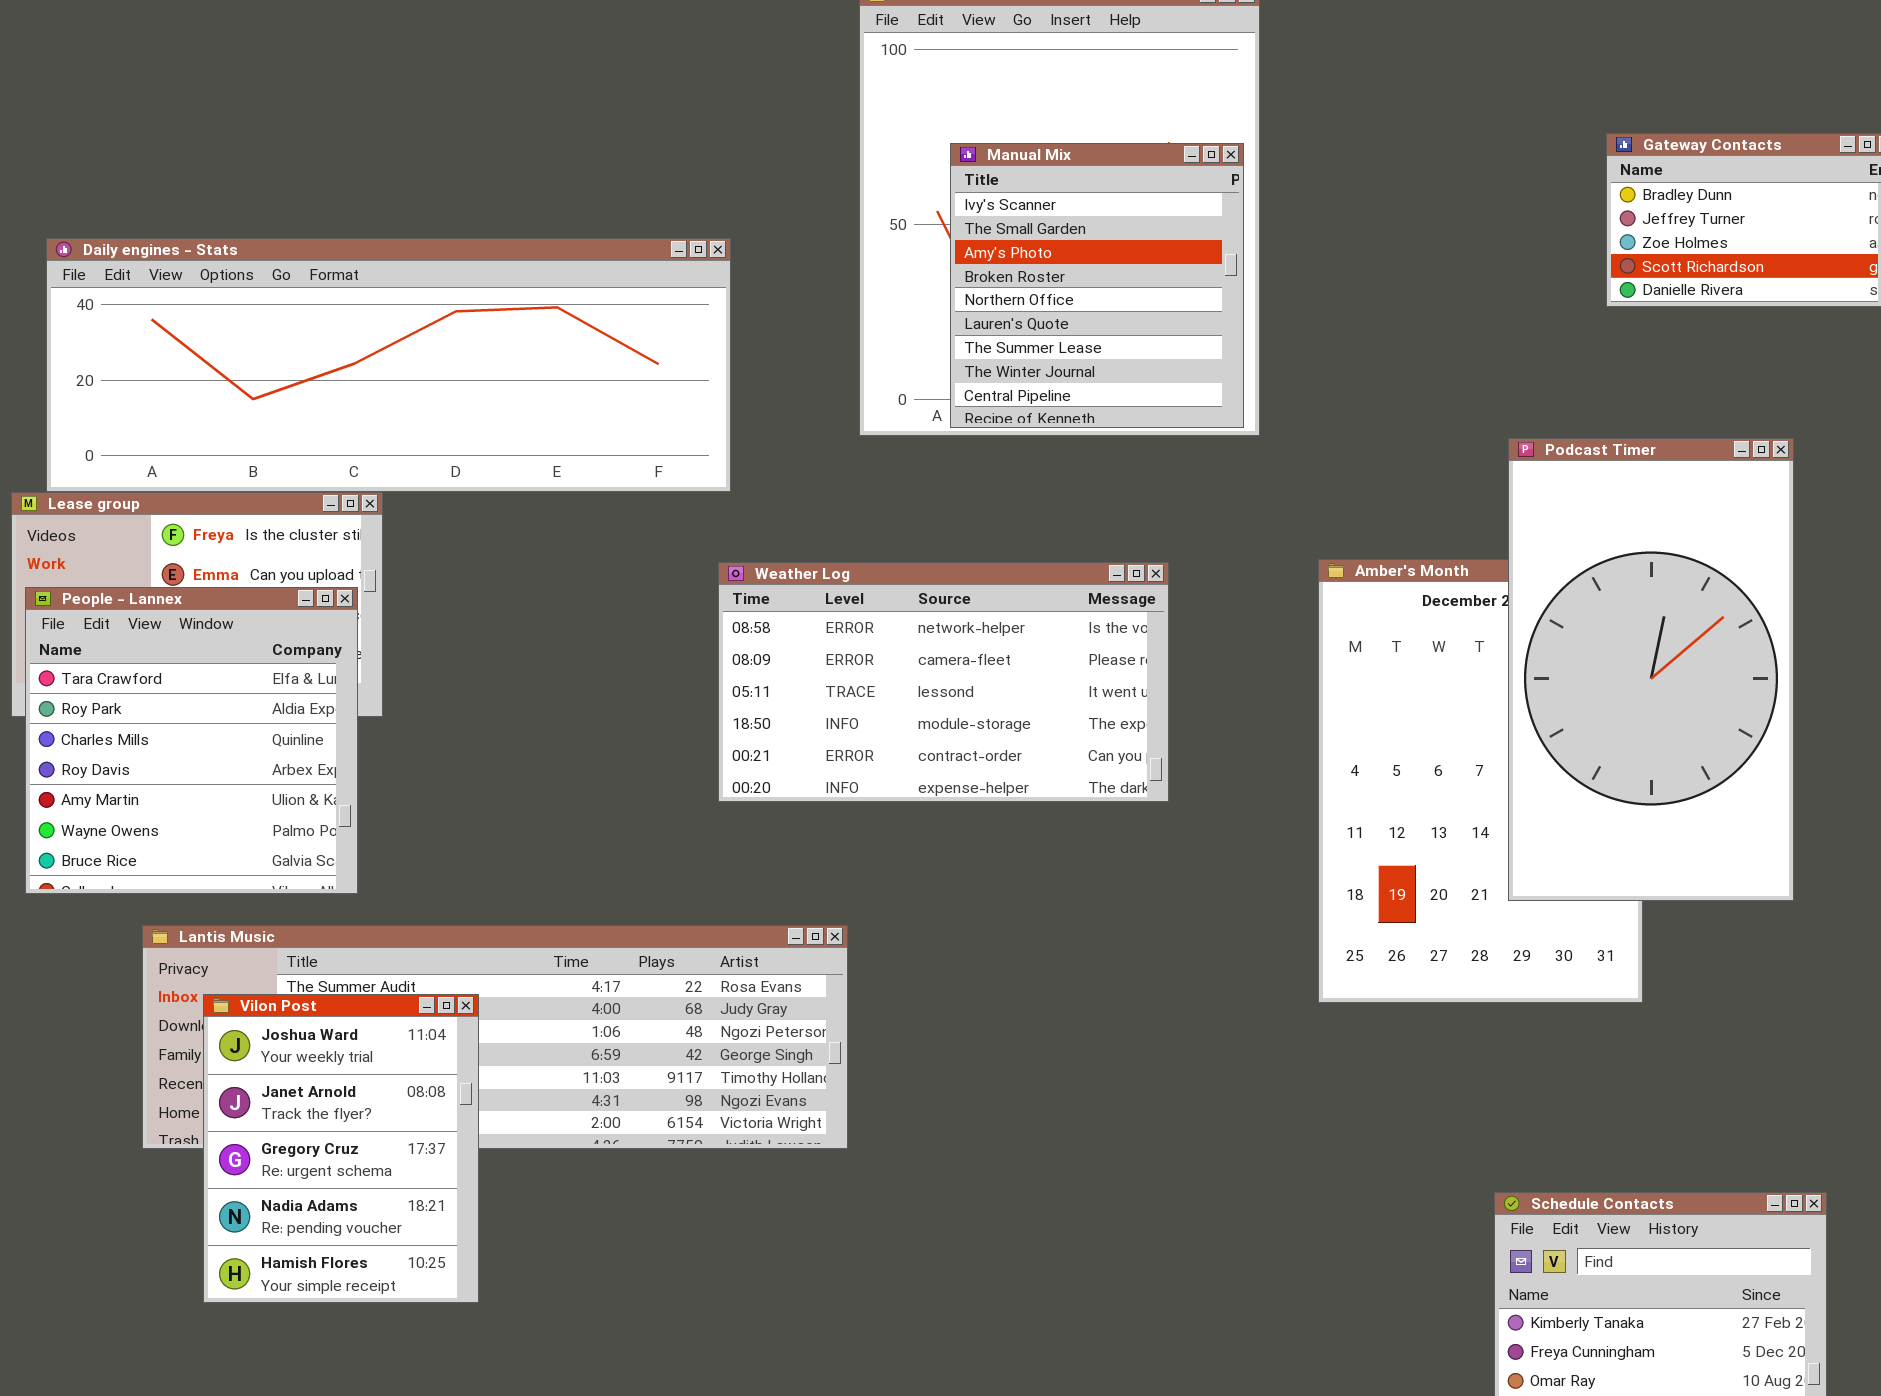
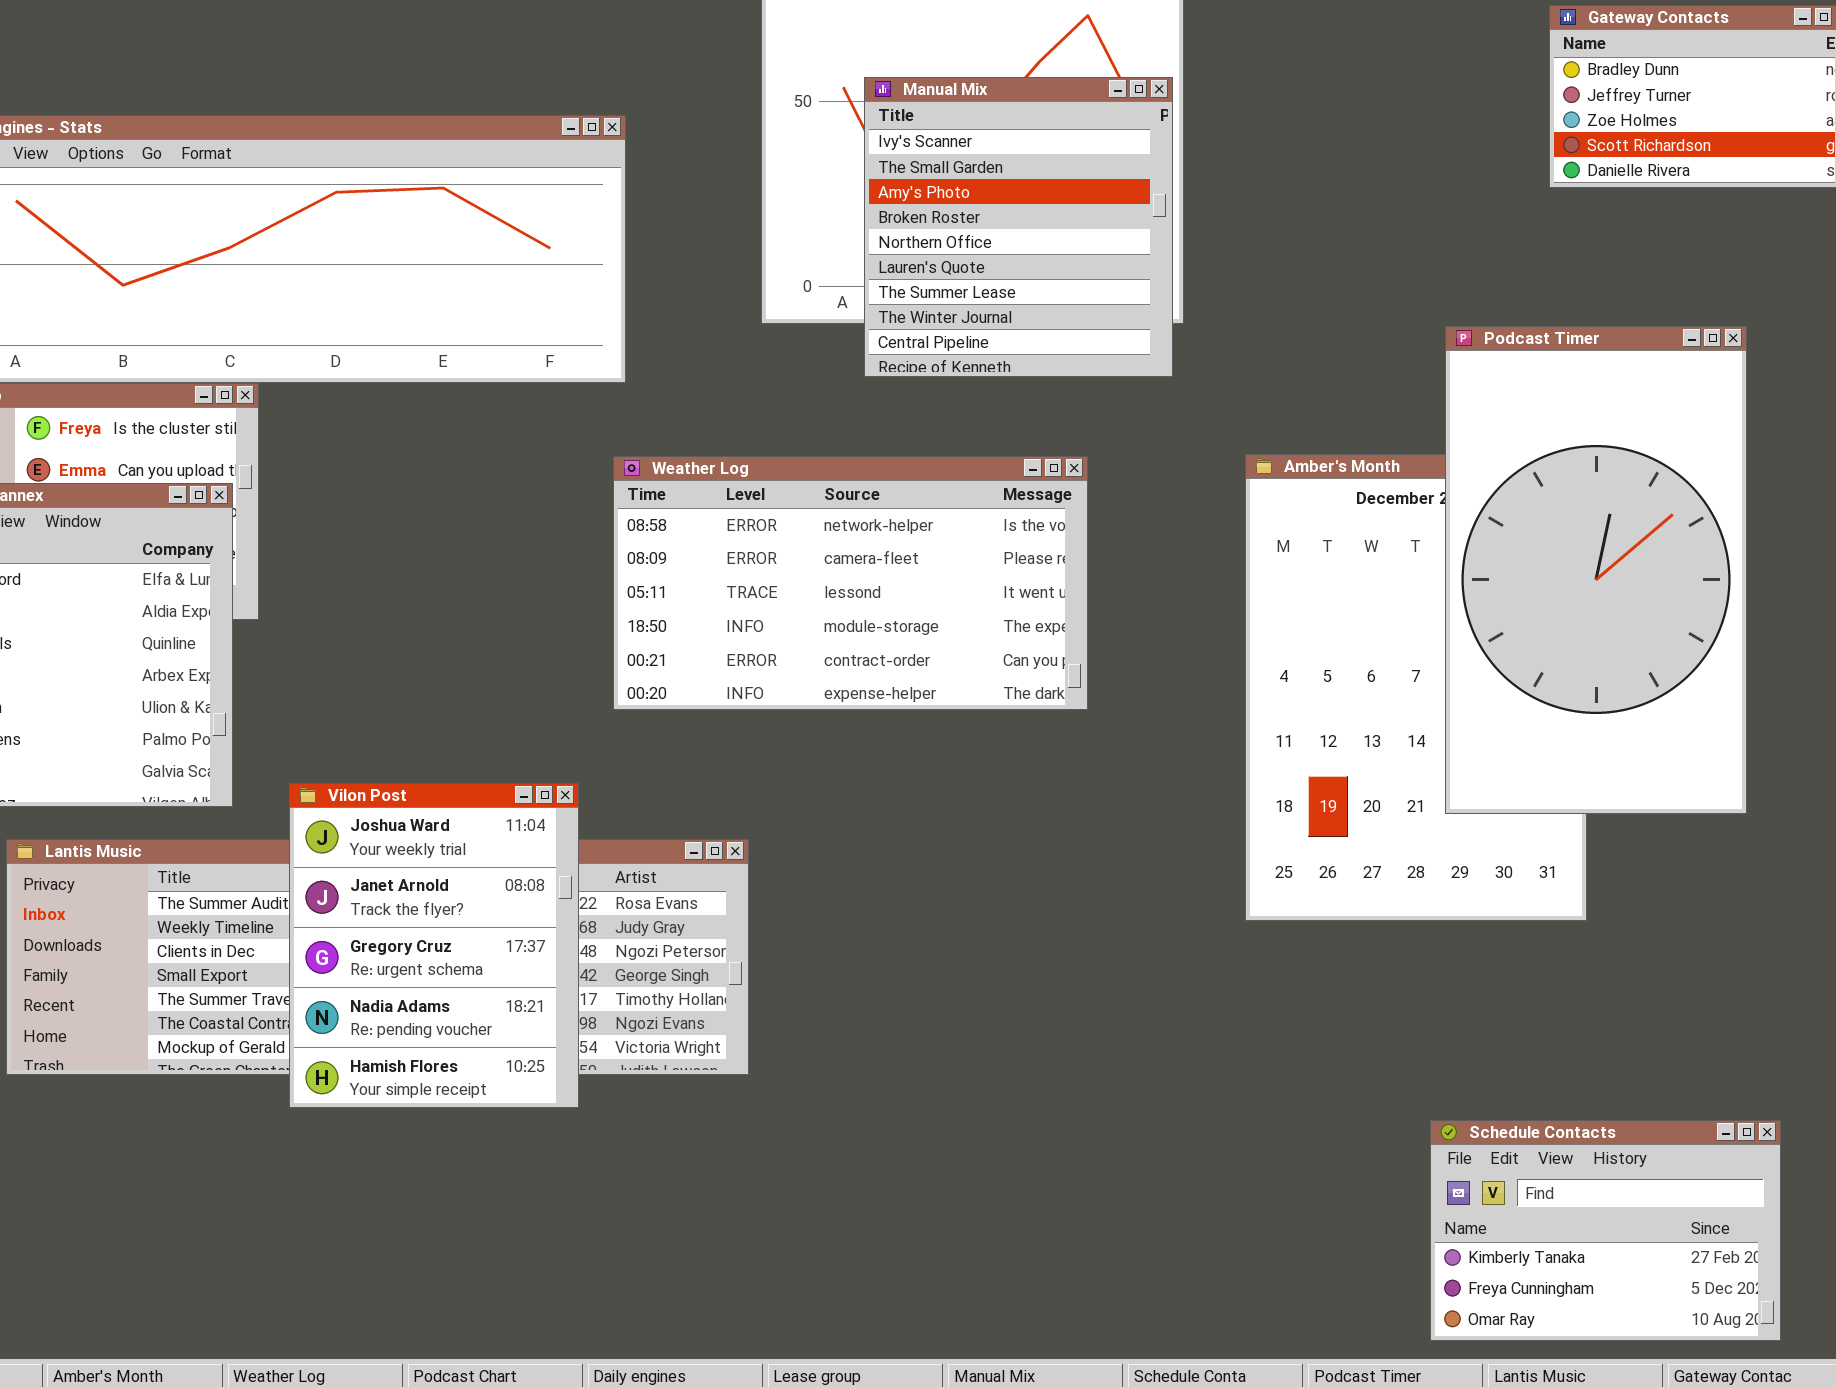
Manual Mix: [950,143,1244,428] -> [864,77,1173,377], moved
Vilon Post: [203,994,479,1303] -> [289,783,579,1108], moved

